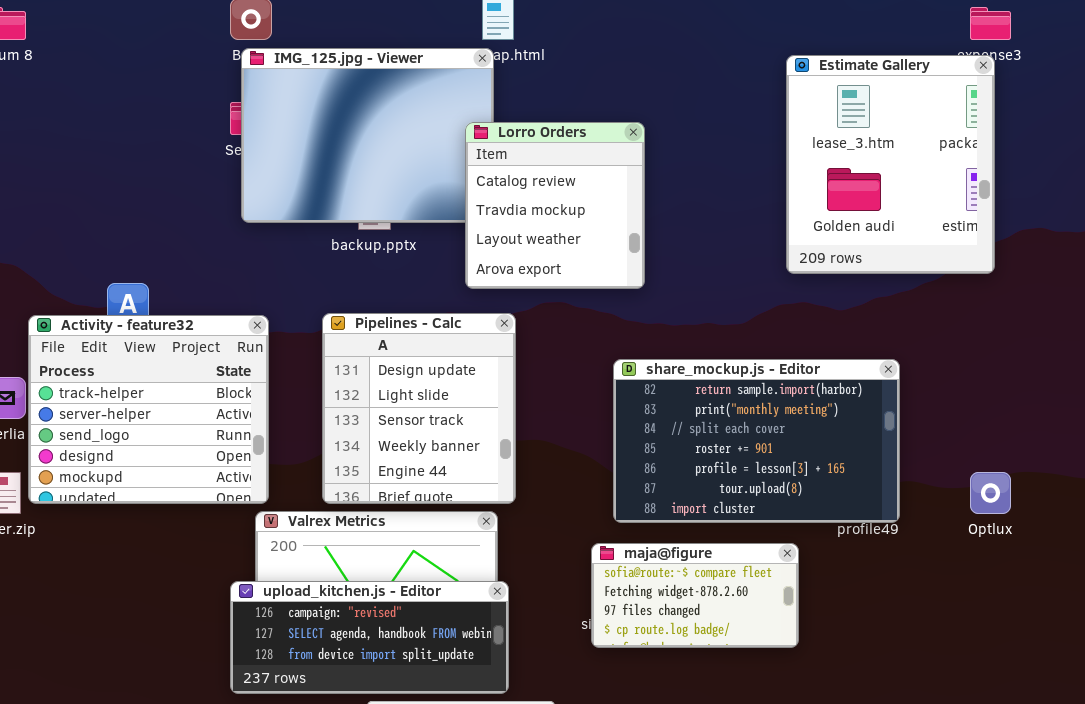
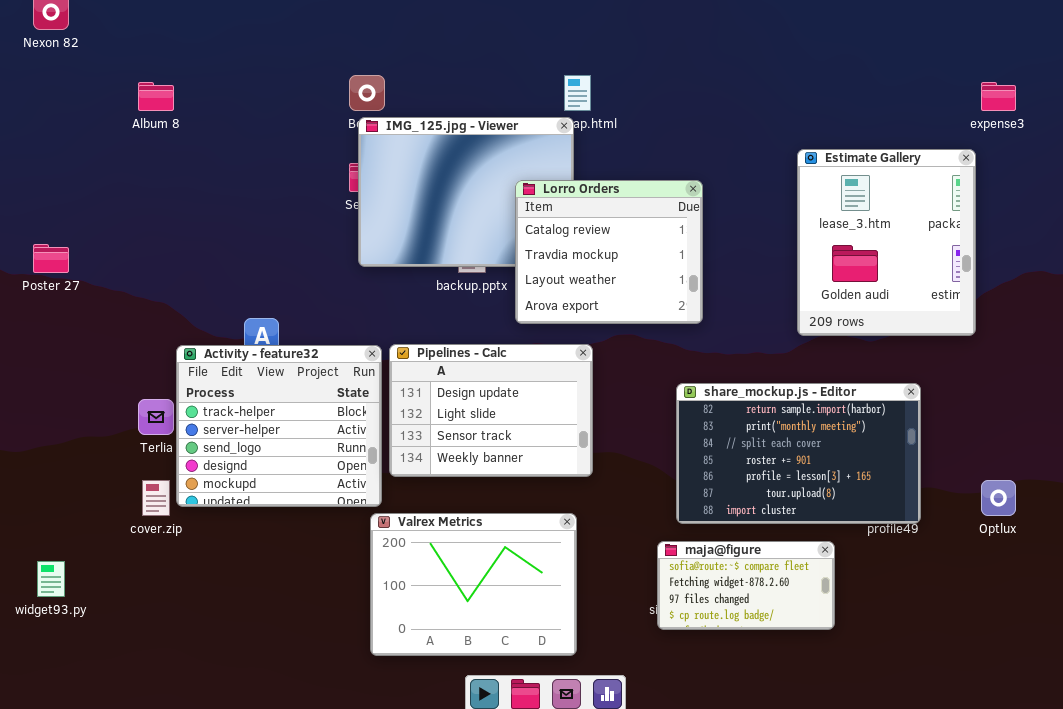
Estimate Gallery: [786,55,995,274] -> [797,149,976,336], moved
Lorro Orders: [465,122,645,289] -> [515,180,703,324], resized
Pipelines - Calc: [322,313,516,504] -> [389,344,593,477], resized
upload_kitchen.js - Editor: [230,581,509,694] -> none, closed

